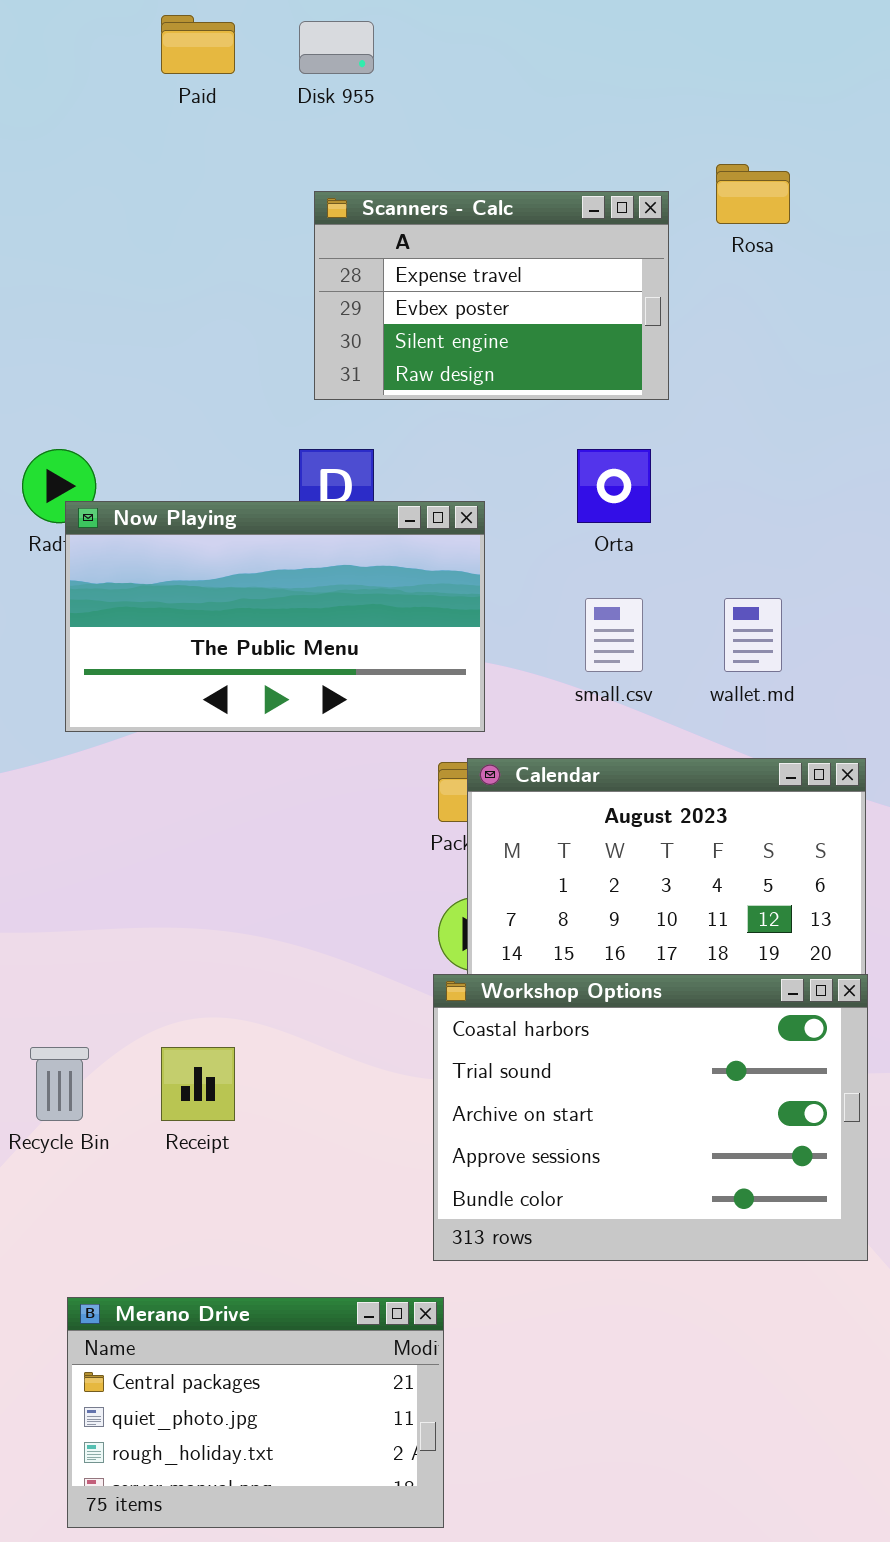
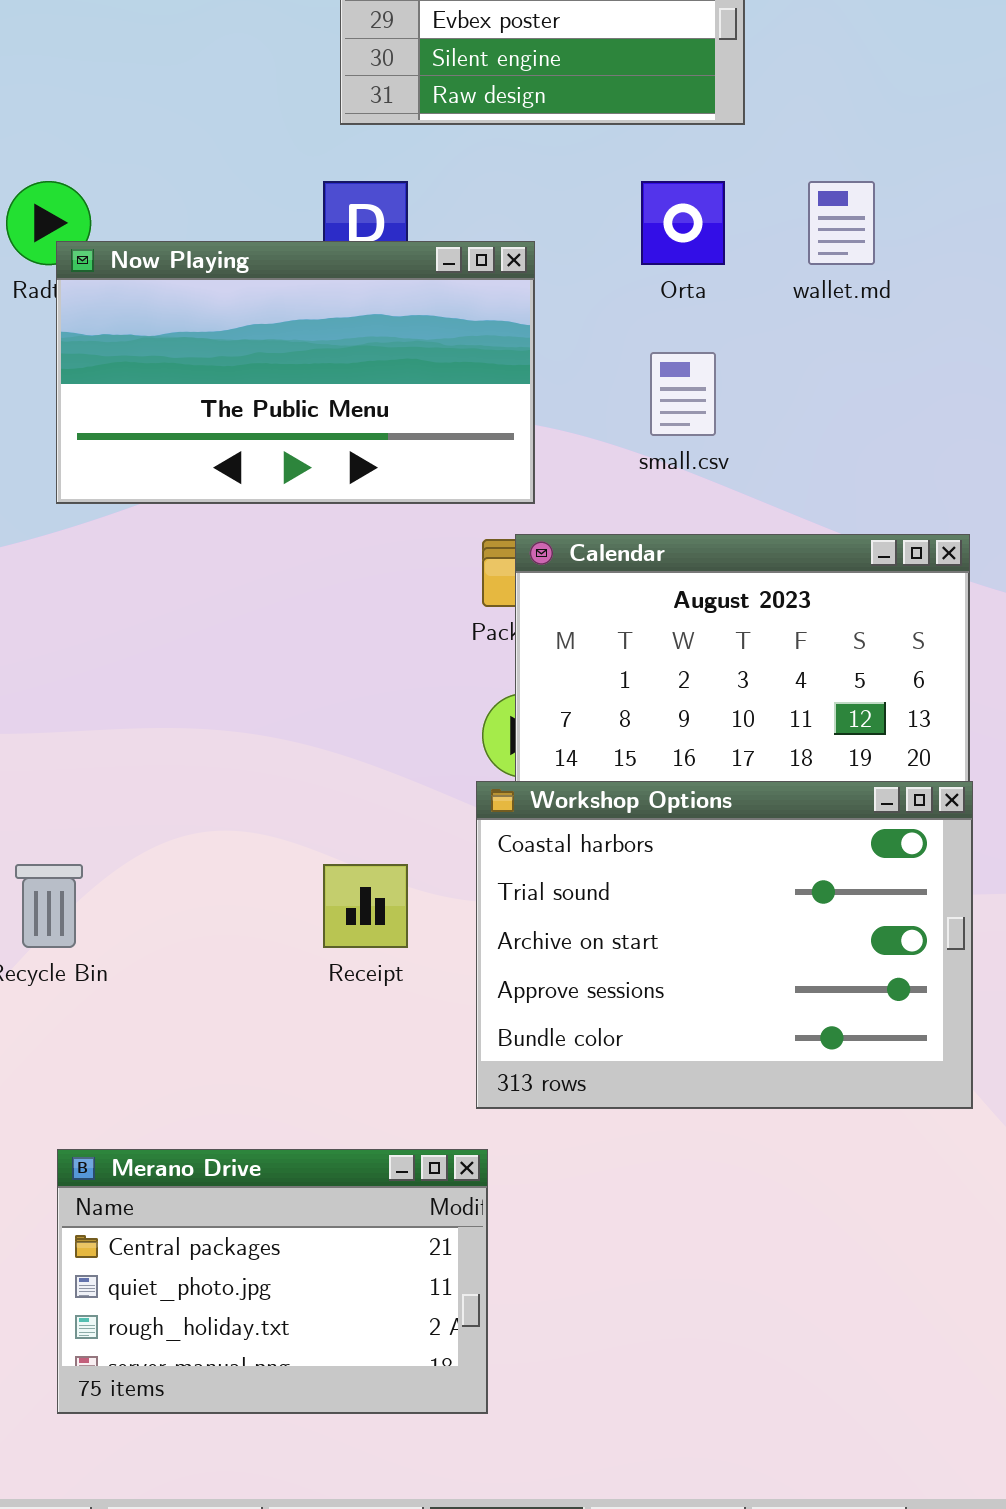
wallet.md: [724,598,782,672] -> [808,181,875,265], moved
Receipt: [161,1047,235,1121] -> [323,864,408,948], moved

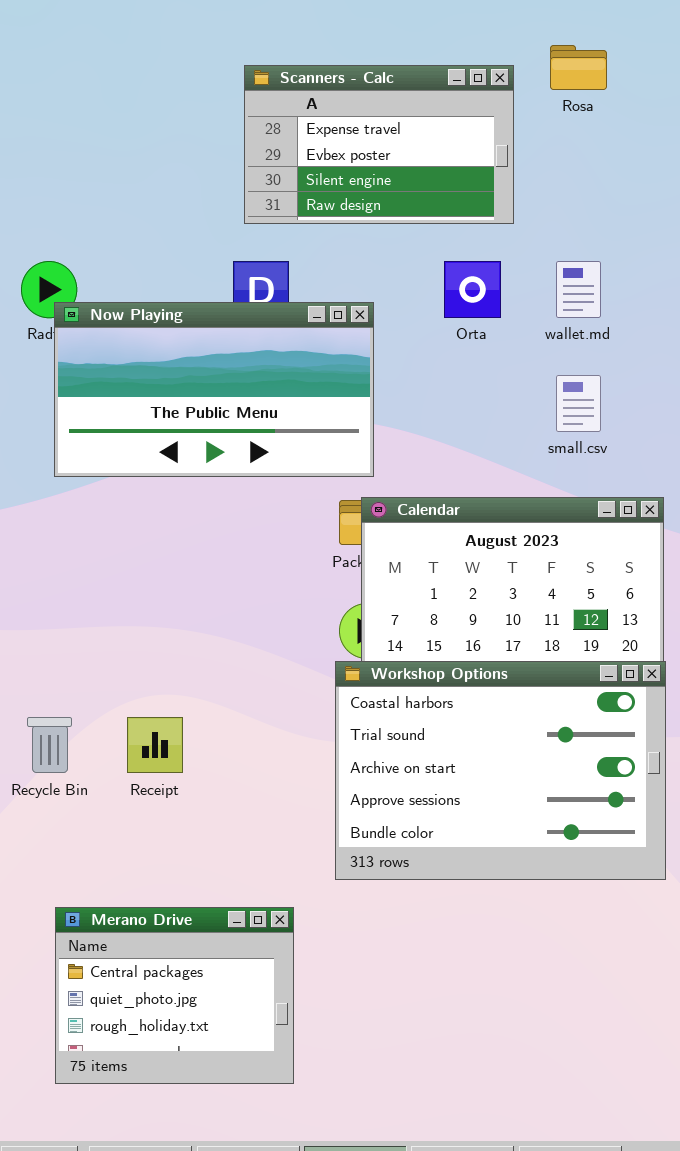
small.csv: [650,352,716,436] -> [556,375,601,432], moved
Receipt: [323,864,408,948] -> [127,717,183,773], moved
Merano Drive: [57,1149,488,1414] -> [55,907,294,1084], resized

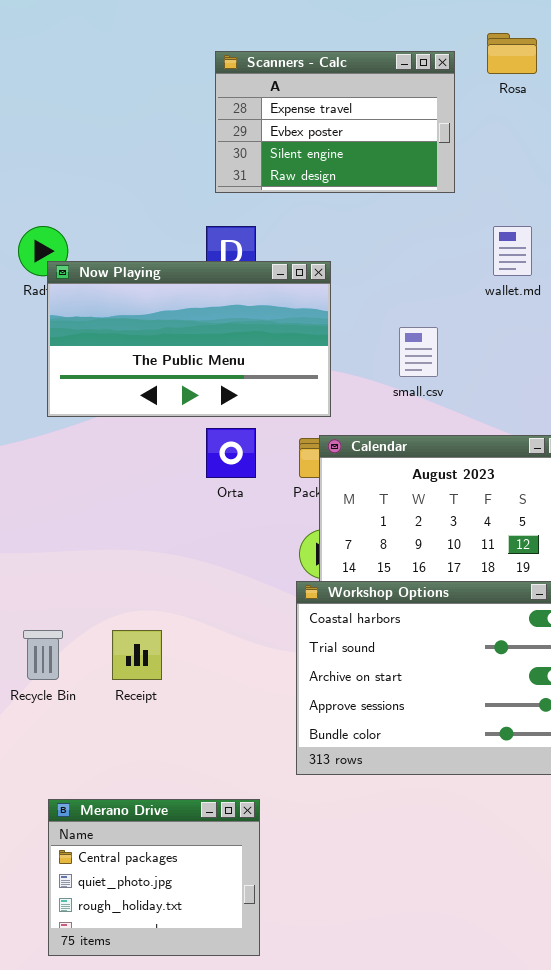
Orta: [444,261,501,318] -> [206,428,256,478], moved
small.csv: [556,375,601,432] -> [399,327,438,377], moved

